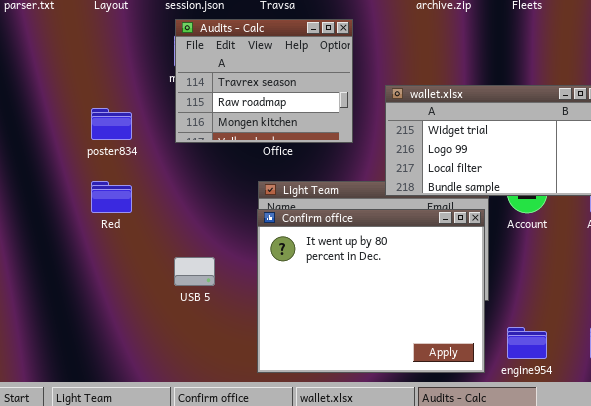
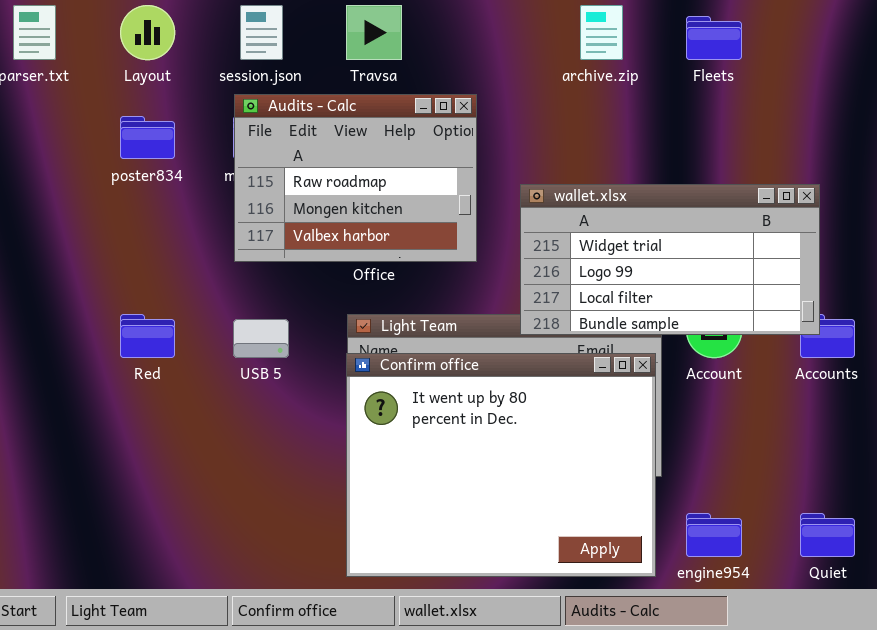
Audits - Calc: [175,19,353,143] -> [234,94,477,262], scrolled down 1 row
poster834: [91,108,132,140] -> [120,116,175,159], moved
USB 5: [174,257,215,286] -> [233,319,289,358], moved

